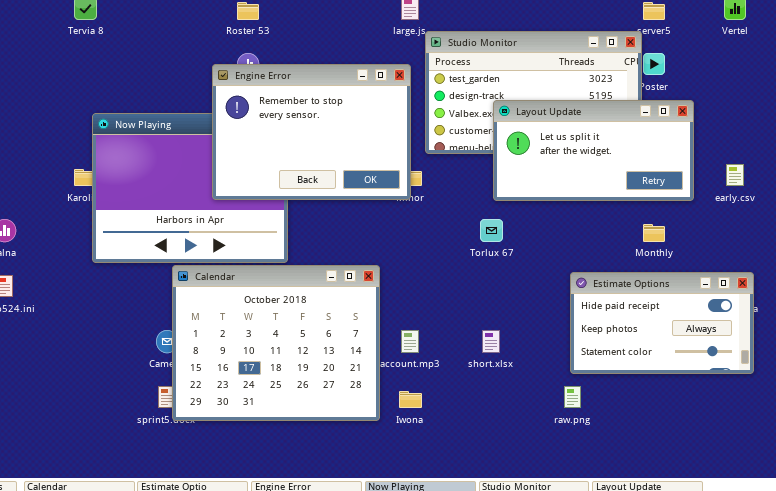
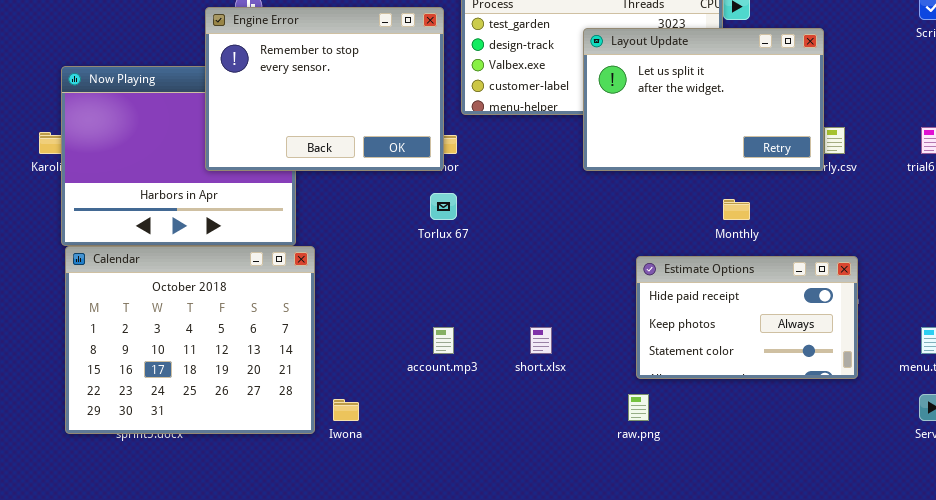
Layout Update: [493,100,694,201] -> [583,28,824,171], moved, resized
Torlux 67: [480,219,503,242] -> [430,193,457,220], moved
Calendar: [172,265,380,421] -> [65,246,315,434], moved
Iwona: [399,391,422,408] -> [333,399,359,421], moved

